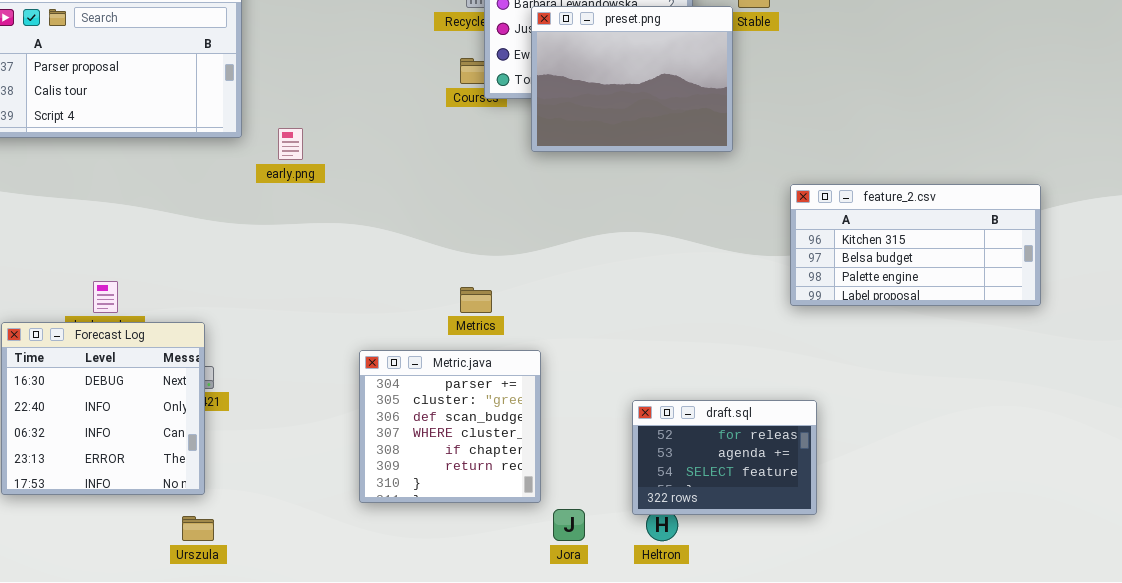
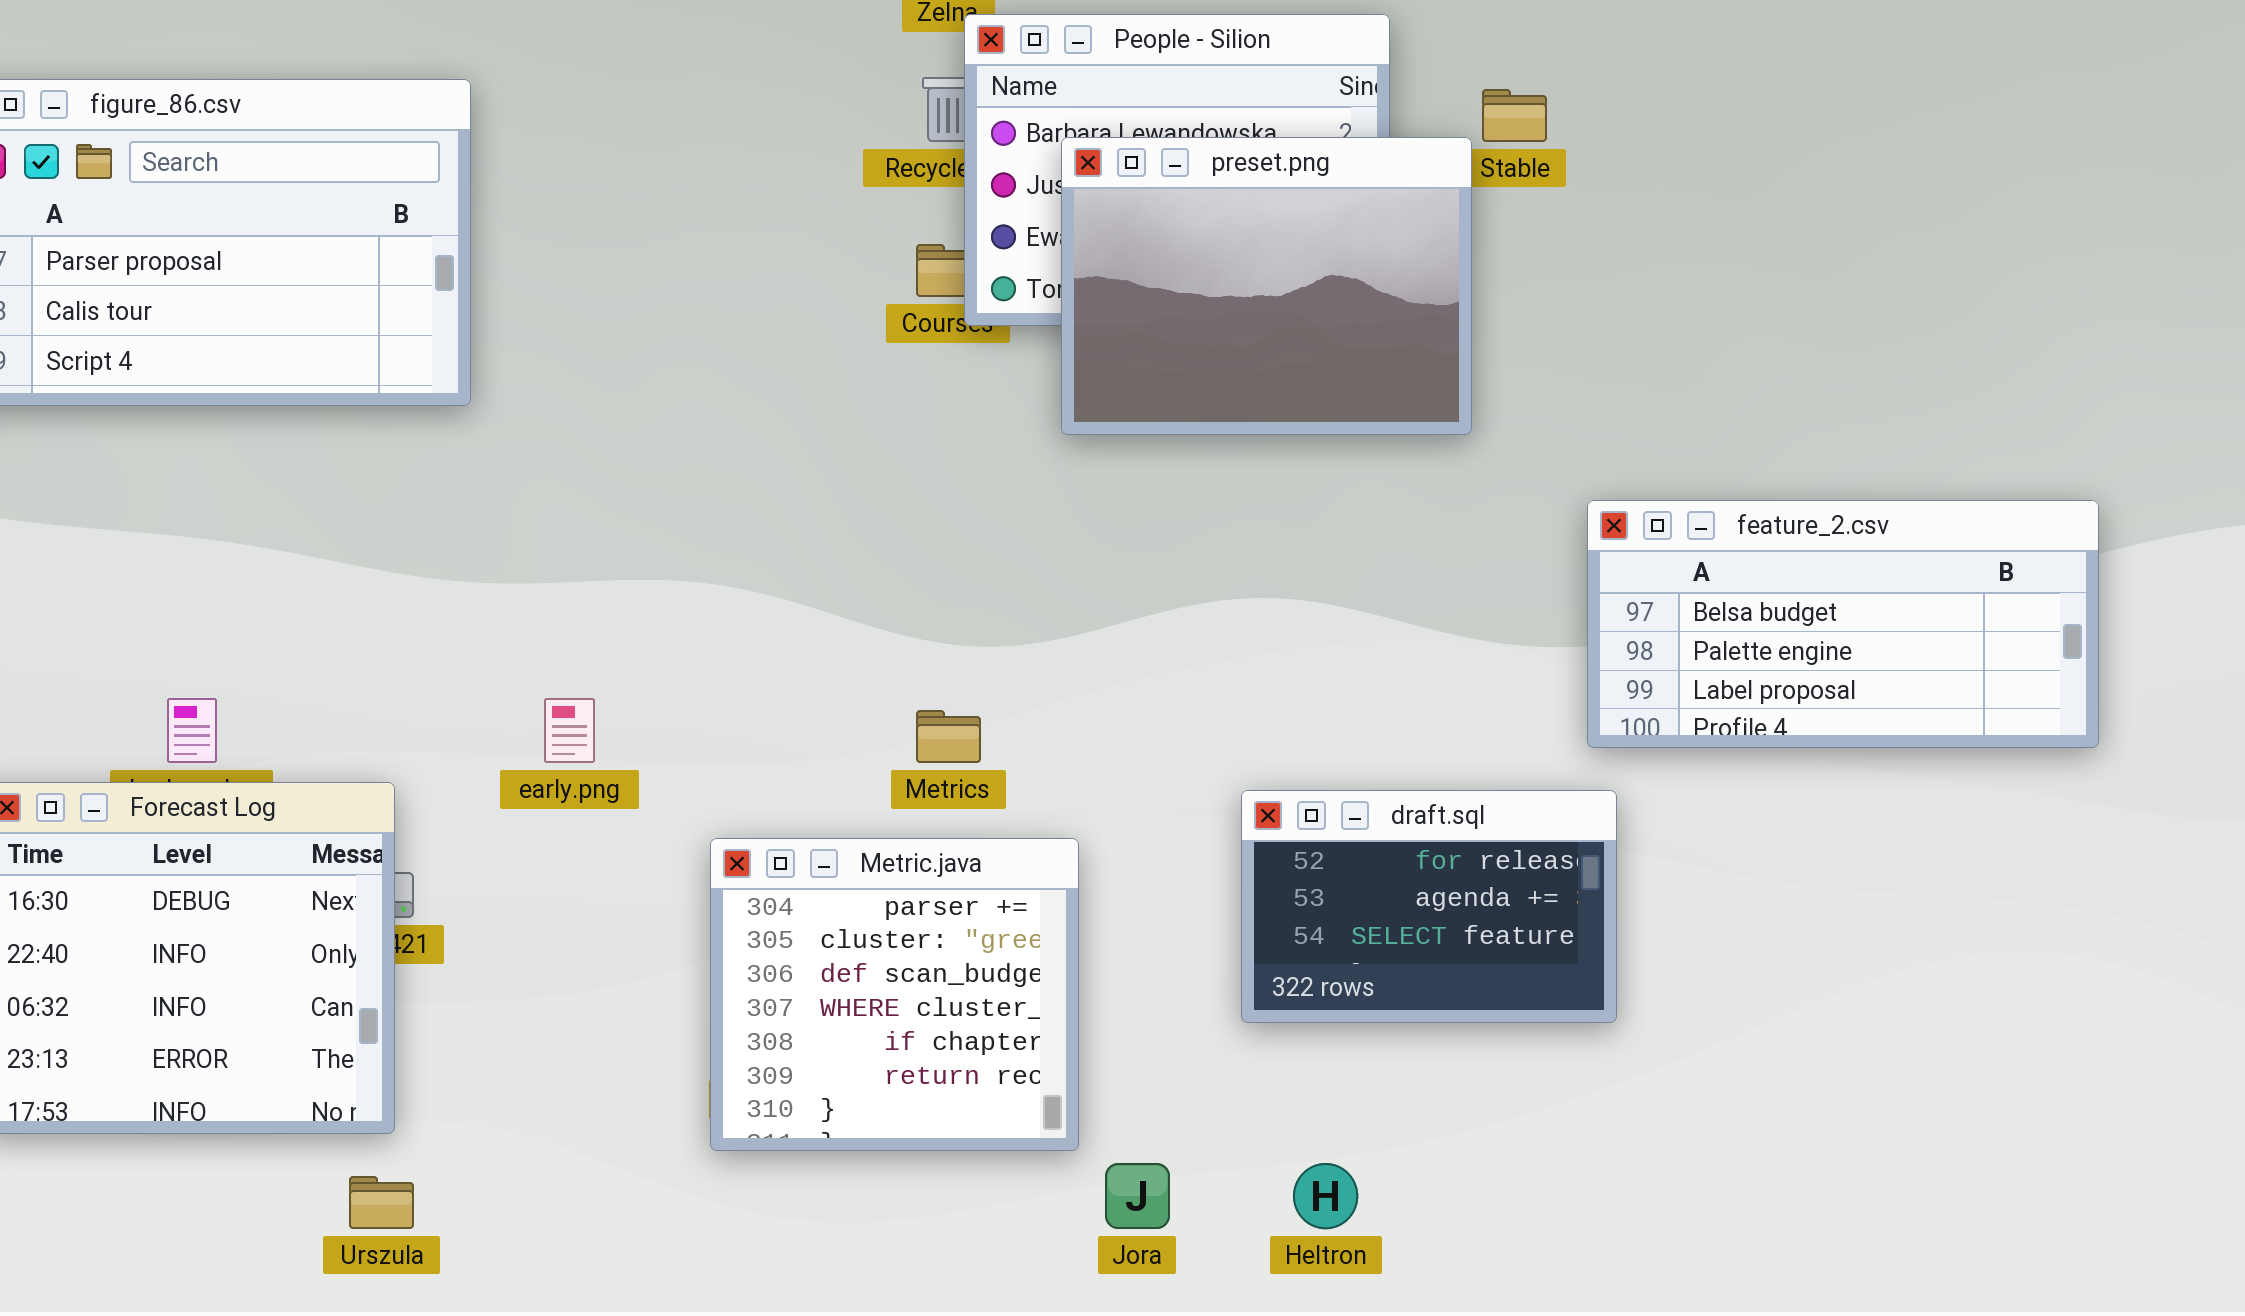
early.png: [278,128,303,160] -> [544,698,595,763], moved
feature_2.csv: [790,184,1041,306] -> [1587,500,2099,748], scrolled down 1 row
draft.sql: [632,400,817,515] -> [1241,790,1617,1023], moved

